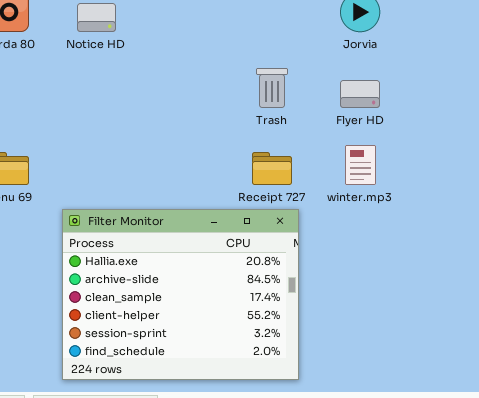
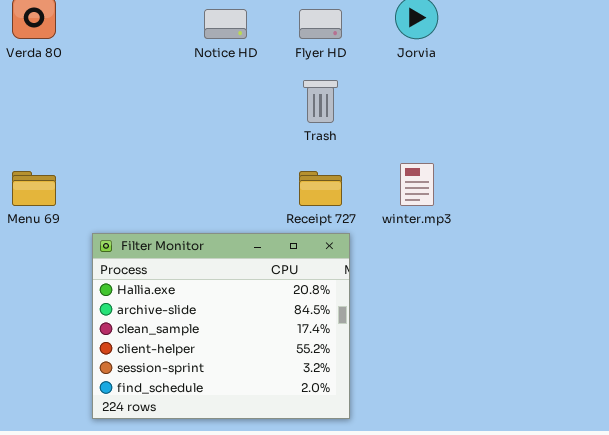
Notice HD: [77,3,116,32] -> [204,9,247,39], moved
Flyer HD: [340,80,380,108] -> [299,9,342,39], moved

